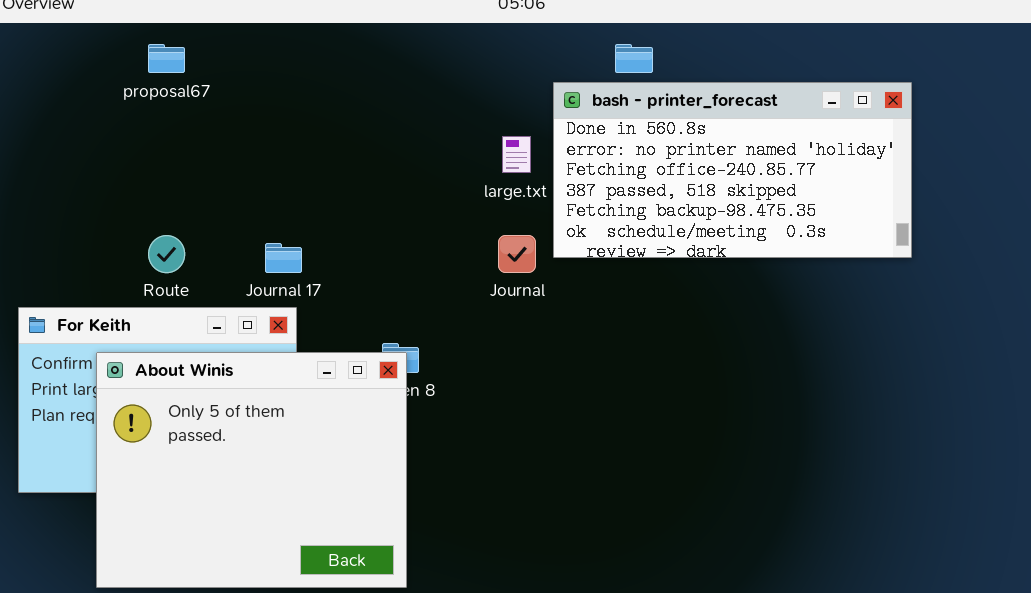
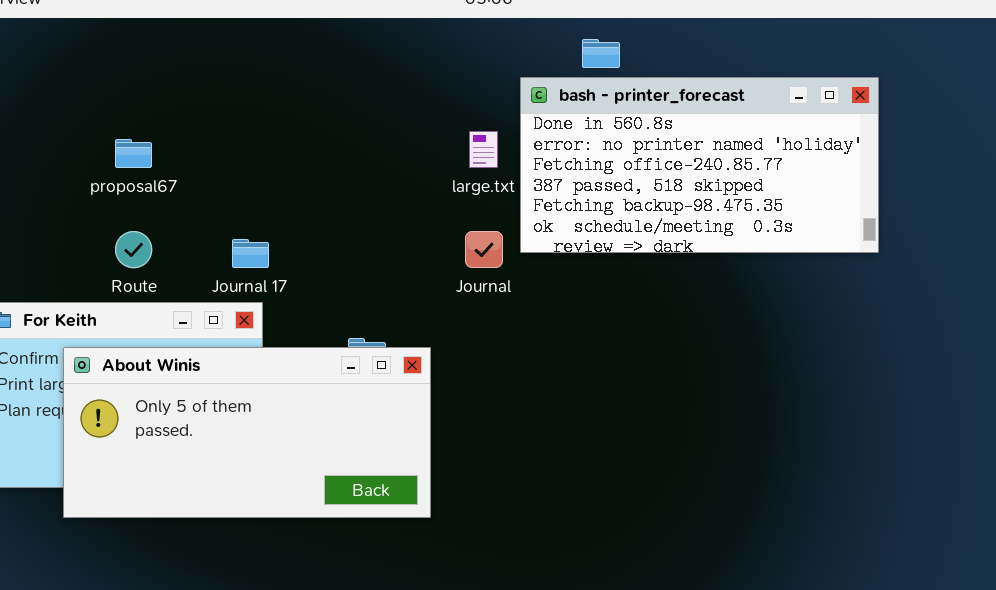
proposal67: [148,44,185,73] -> [115,139,152,168], moved
About Winis: [96,352,407,588] -> [63,347,431,518], resized

